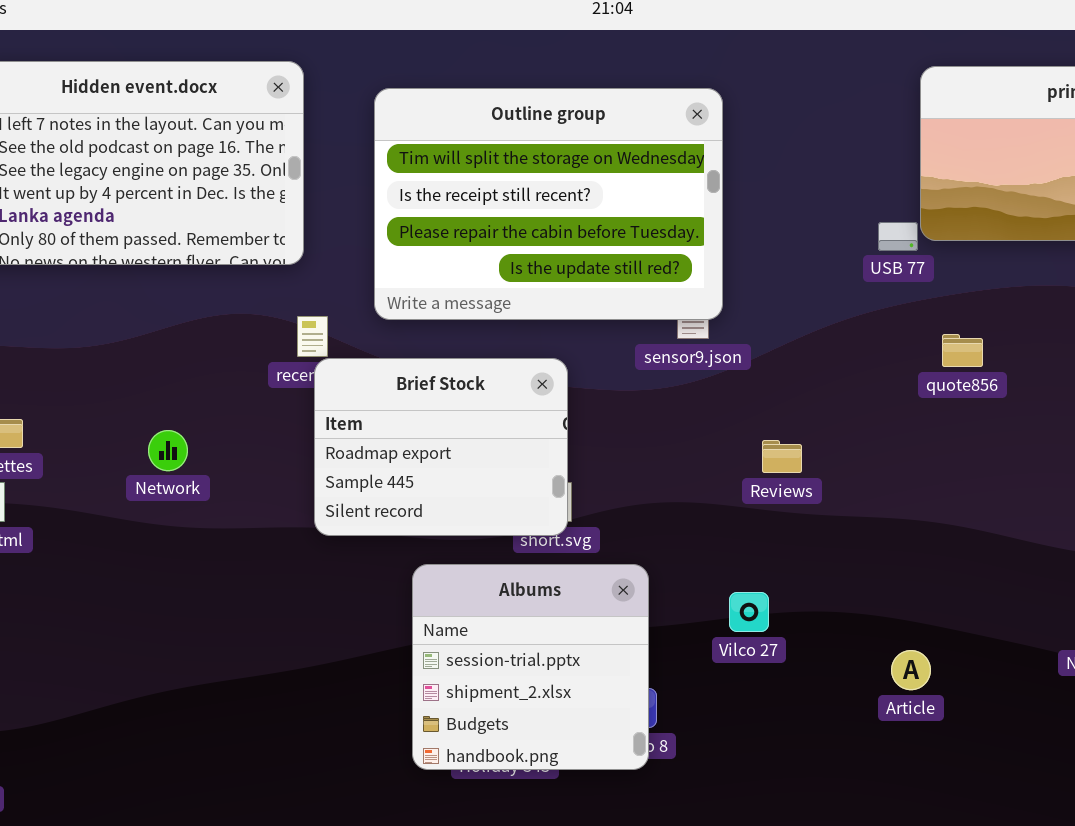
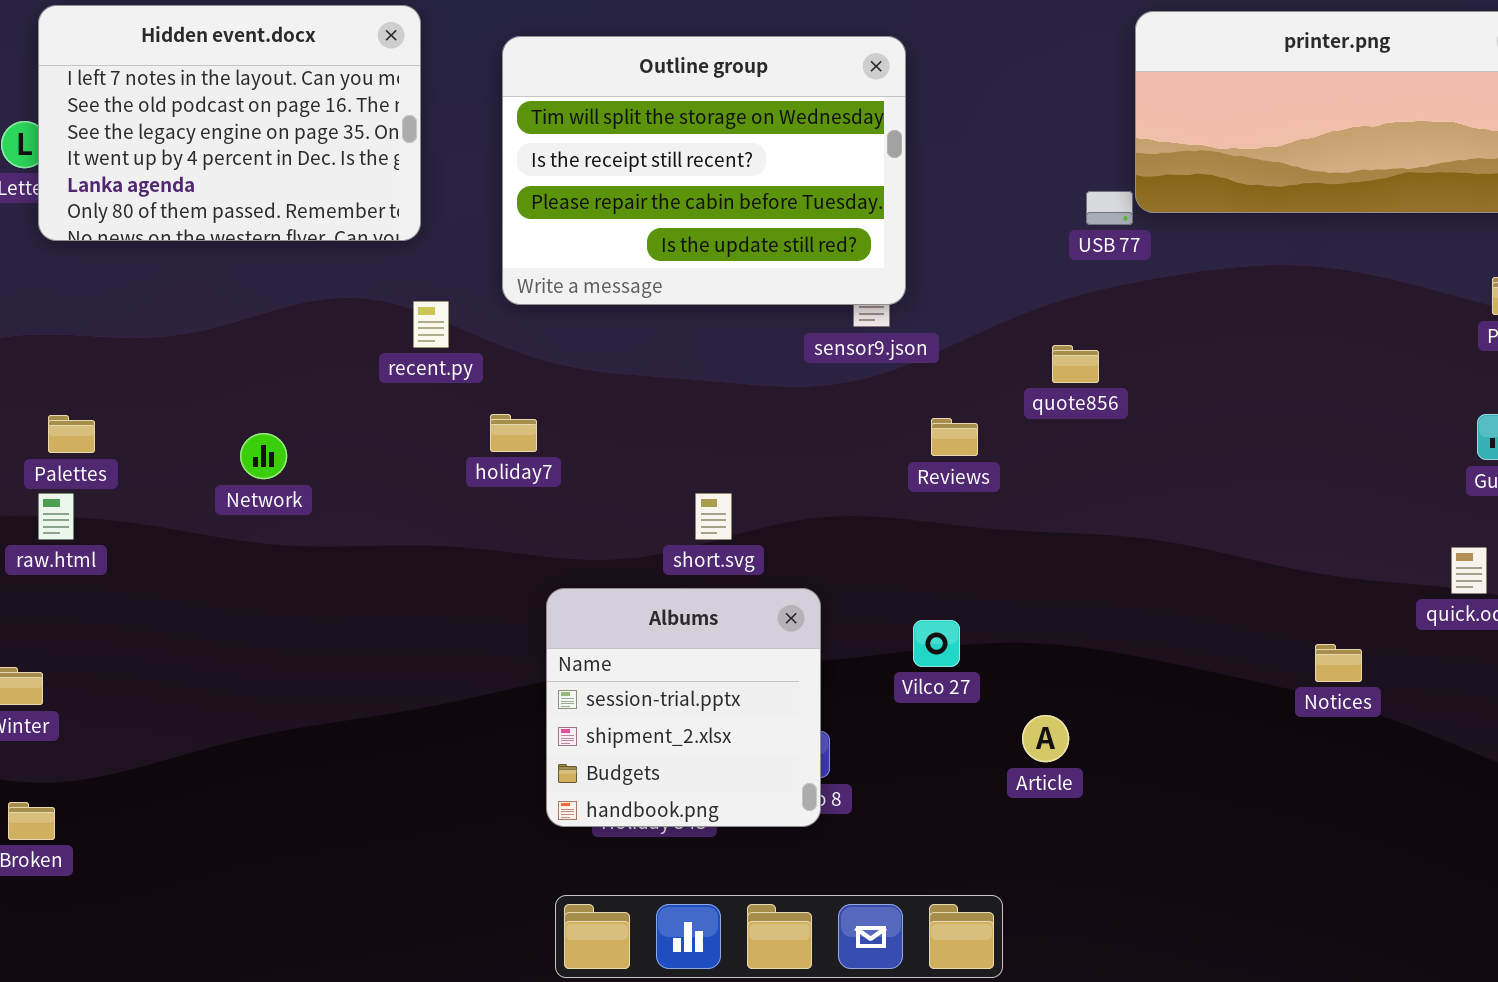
quote856: [942,334,983,367] -> [1052,345,1099,383], moved
Brief Stock: [314,358,568,536] -> none, closed
Reviews: [762,440,802,473] -> [931,418,978,456], moved
Article: [891,650,931,690] -> [1022,715,1069,762], moved

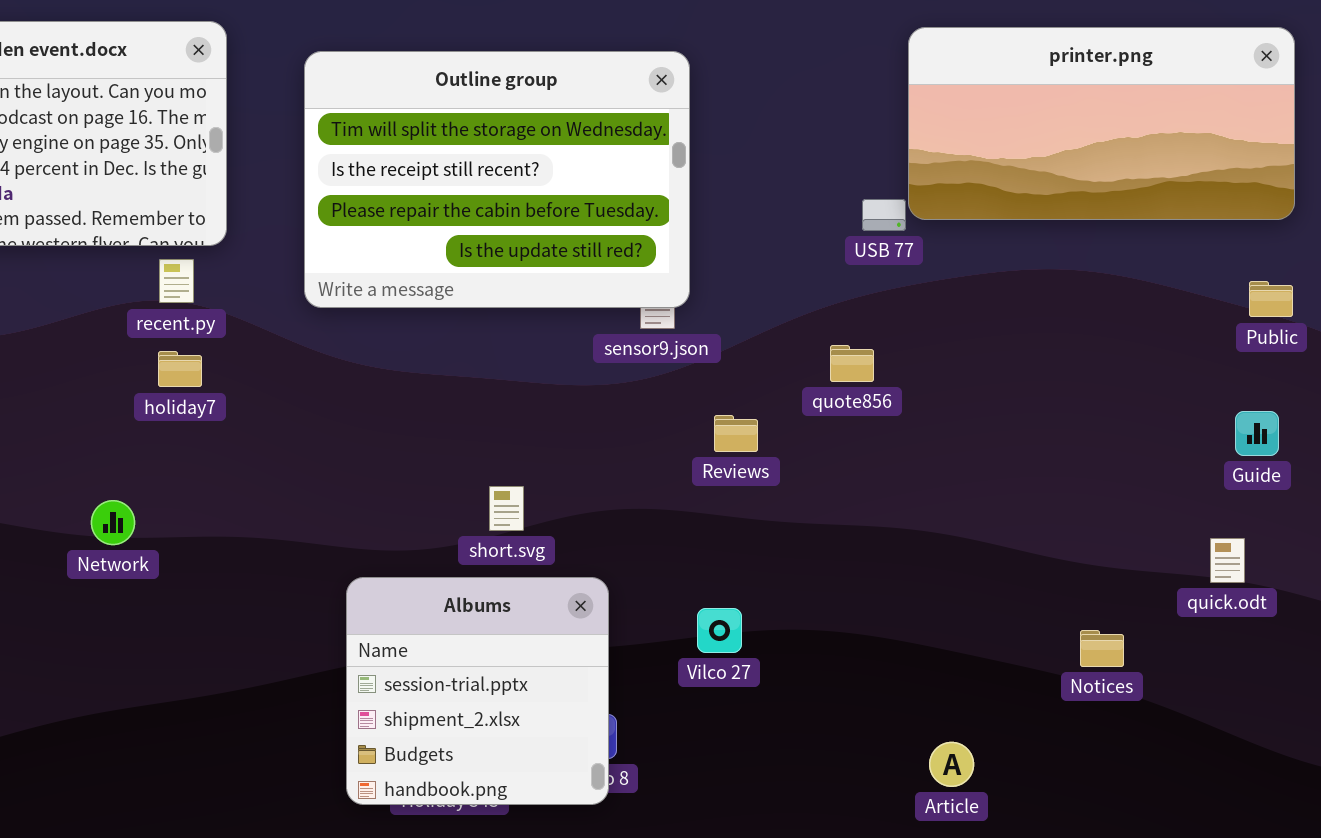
recent.py: [413,301,449,348] -> [159,259,194,303], moved
holiday7: [490,414,537,452] -> [158,351,202,387], moved
Network: [240,433,287,479] -> [91,500,135,545], moved
Article: [1022,715,1069,762] -> [929,742,974,787], moved

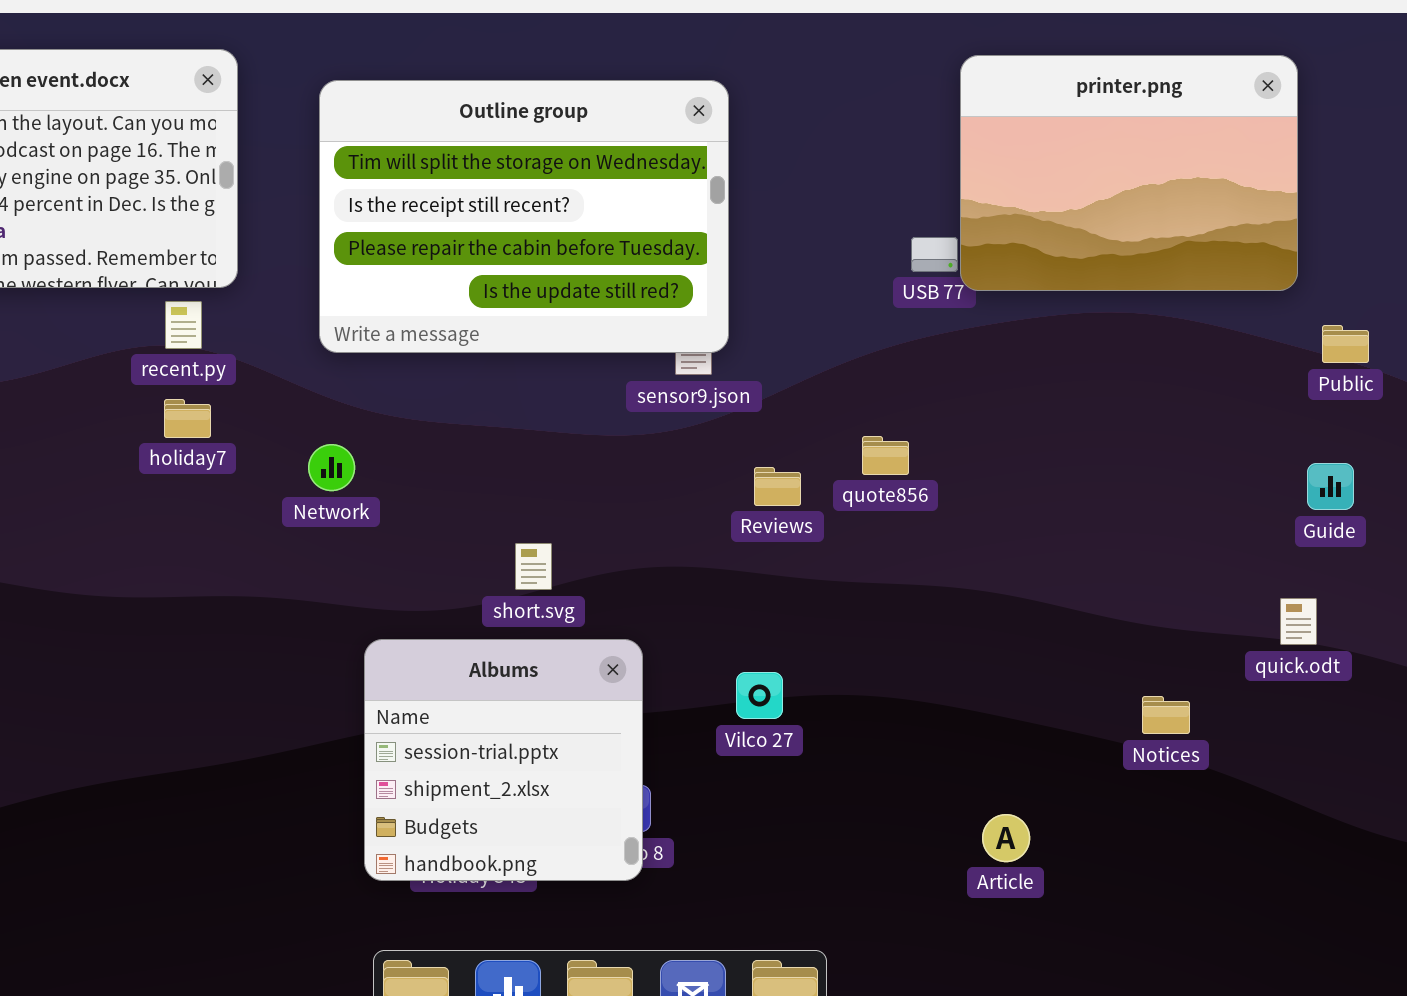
printer.png: [908,27,1295,220] -> [960,55,1298,291], resized
quote856: [830,345,874,382] -> [862,436,909,475], moved
Network: [91,500,135,545] -> [308,444,355,491], moved

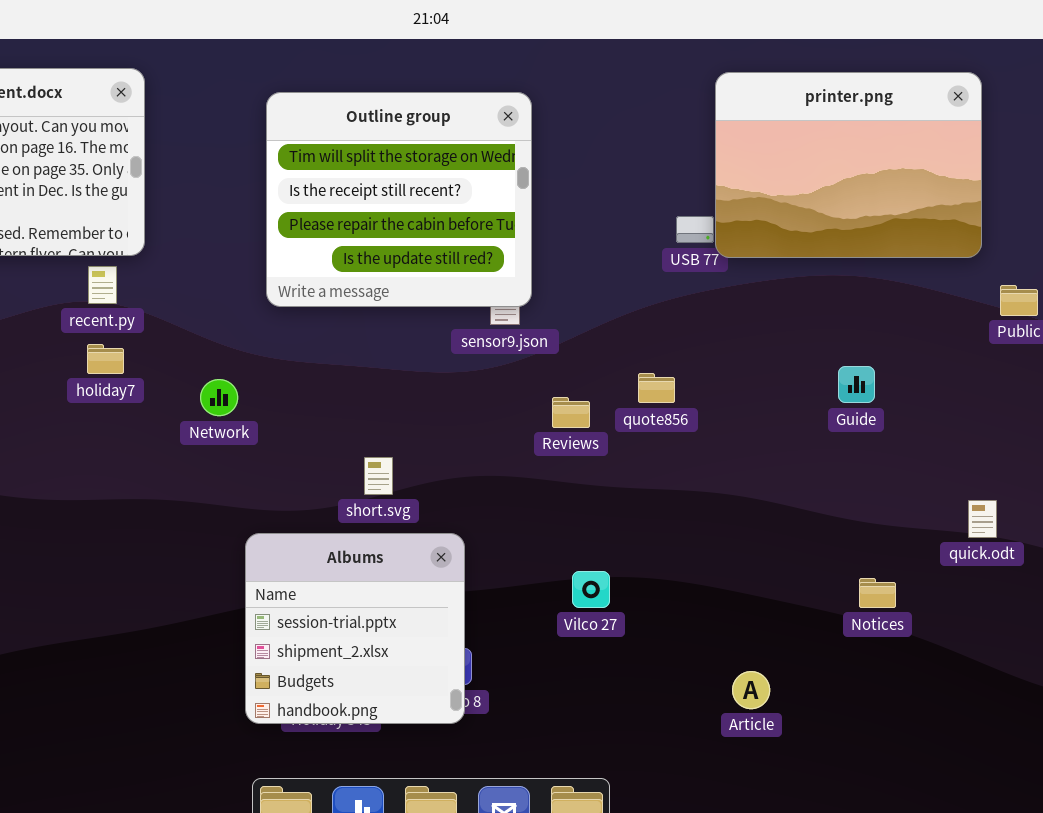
Outline group: [319,80,729,353] -> [266,92,532,307], resized
Guide: [1307,463,1354,510] -> [838,366,875,403], moved
Vilco 27: [736,672,783,719] -> [572,571,610,608], moved

